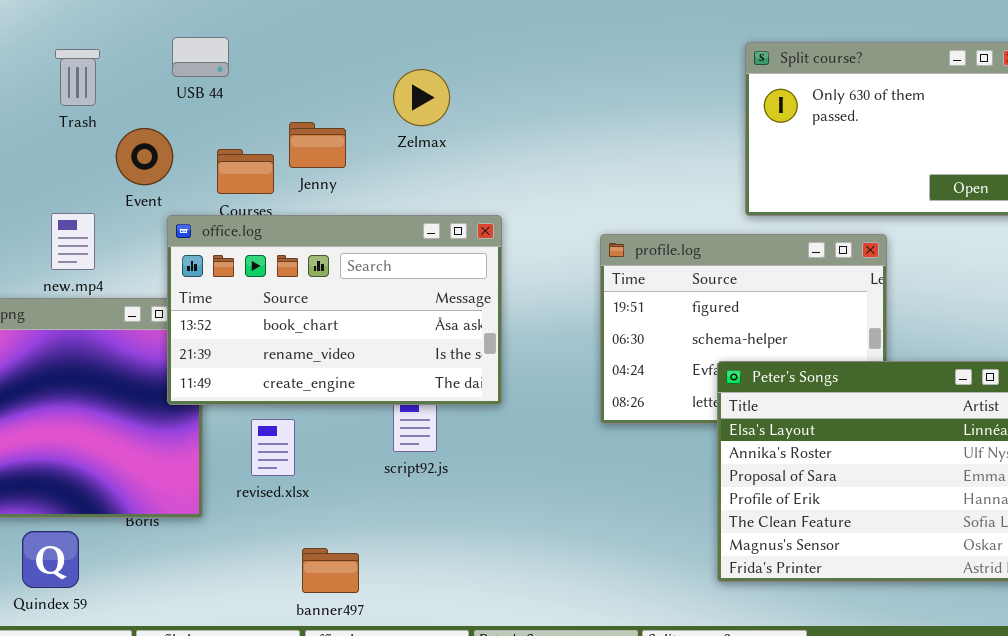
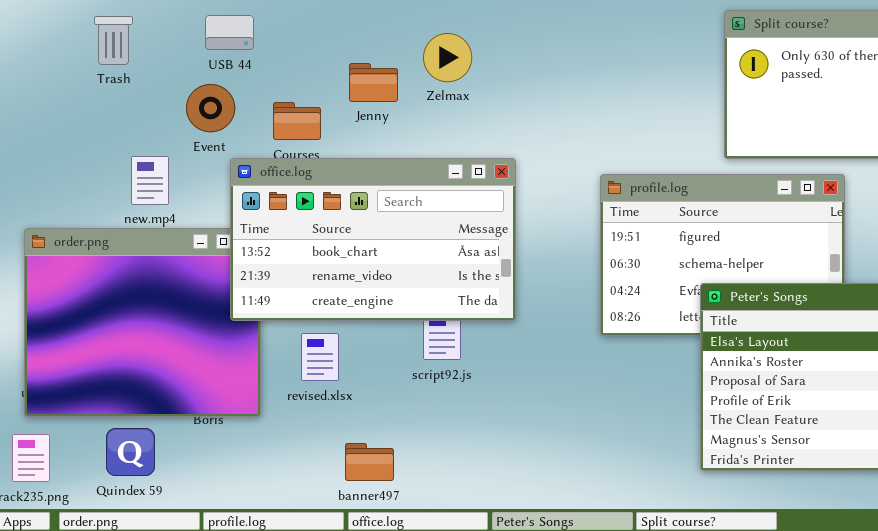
USB 44: [172,37,229,77] -> [205,15,254,50], moved
Trash: [55,49,100,106] -> [94,16,133,65], moved
Jenny: [289,122,346,168] -> [349,63,398,102], moved

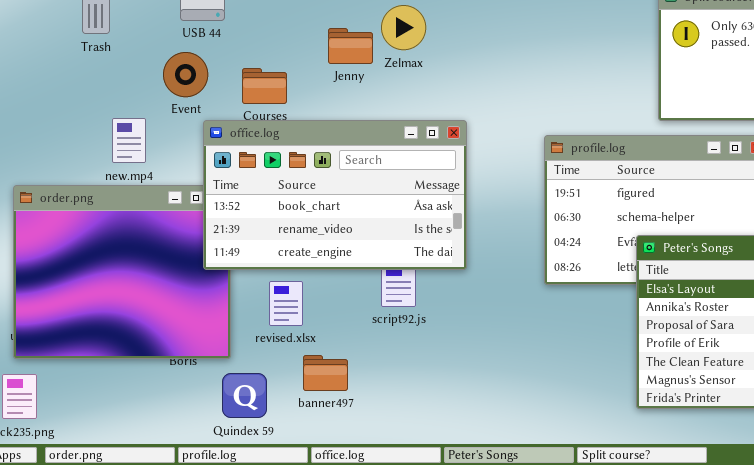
Jenny: [349,63,398,102] -> [328,28,373,64], moved
Quindex 59: [106,428,155,476] -> [222,373,267,418], moved
banner497: [345,443,394,481] -> [303,355,348,391], moved

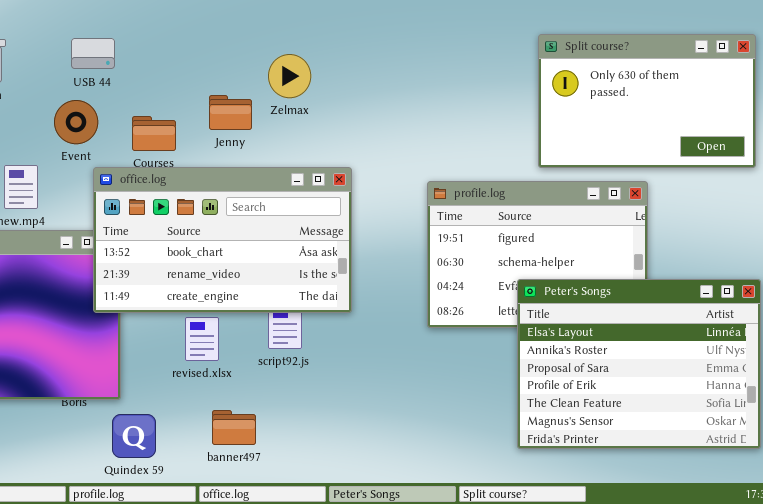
Jenny: [328,28,373,64] -> [209,95,252,130], moved
revised.xlsx: [269,281,303,326] -> [185,317,219,361], moved
banner497: [303,355,348,391] -> [212,410,256,445], moved

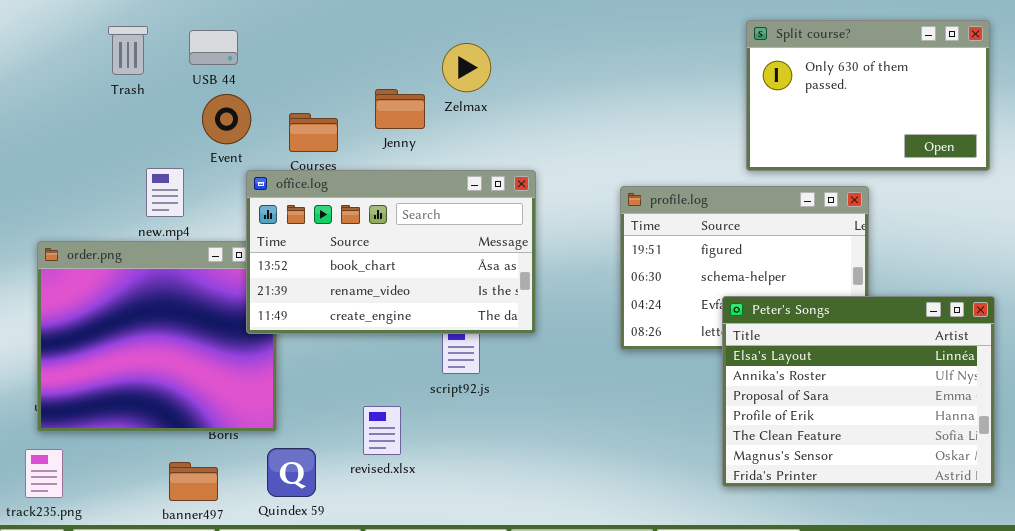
USB 44: [71,38,115,69] -> [189,30,238,65], moved
revised.xlsx: [185,317,219,361] -> [363,406,401,455], moved
banner497: [212,410,256,445] -> [169,462,218,501], moved

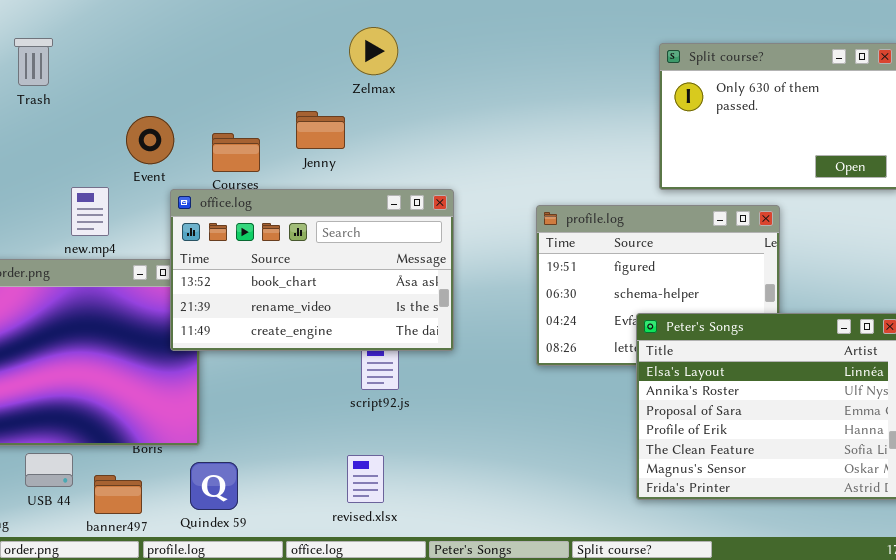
Trash: [108,26,148,75] -> [14,38,53,86], moved
USB 44: [189,30,238,65] -> [25,453,73,487], moved
Zelmax: [442,43,491,92] -> [349,27,398,75], moved
revised.xlsx: [363,406,401,455] -> [347,455,384,503], moved

